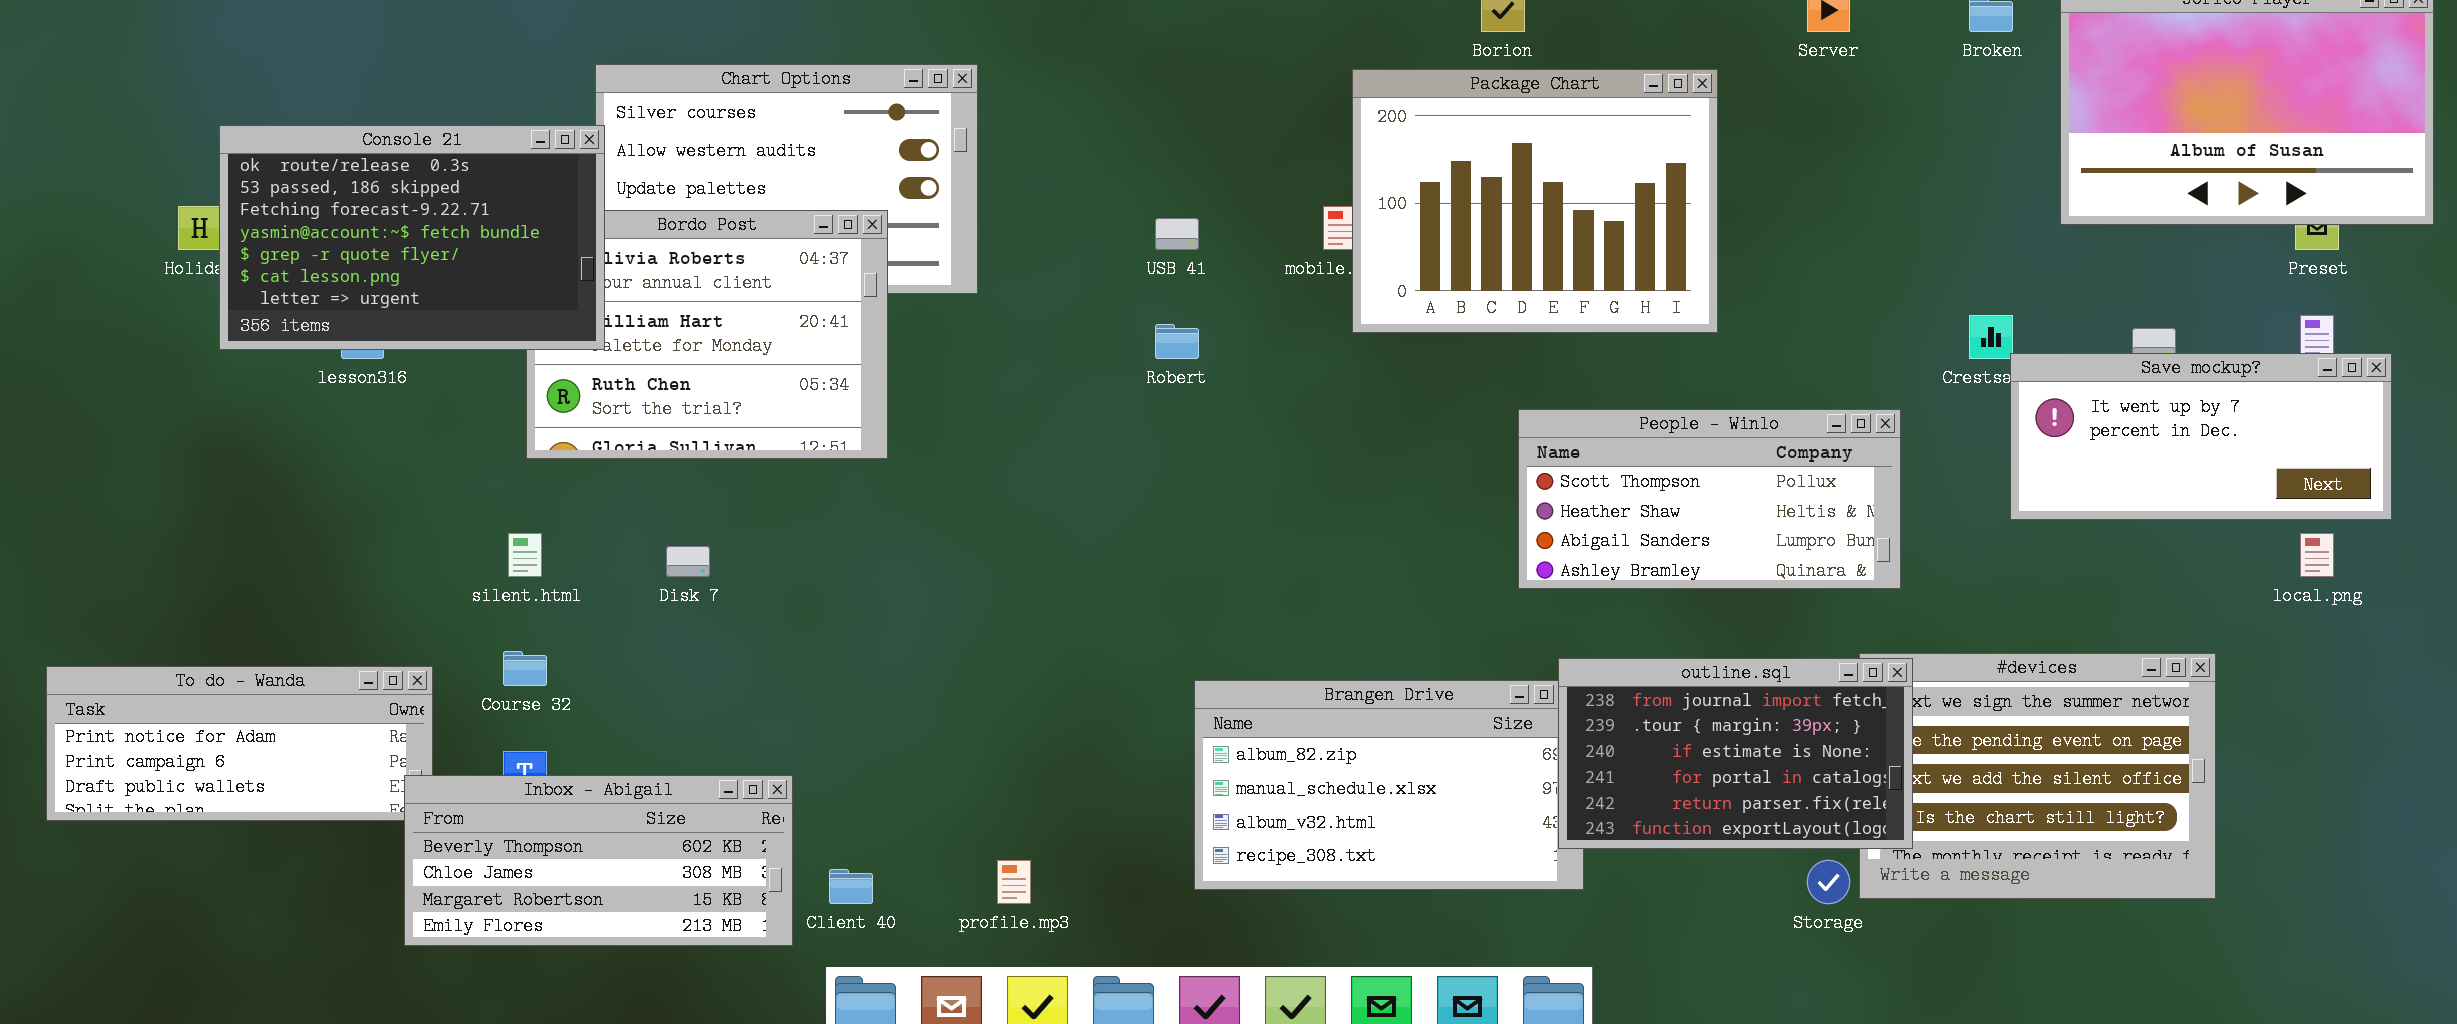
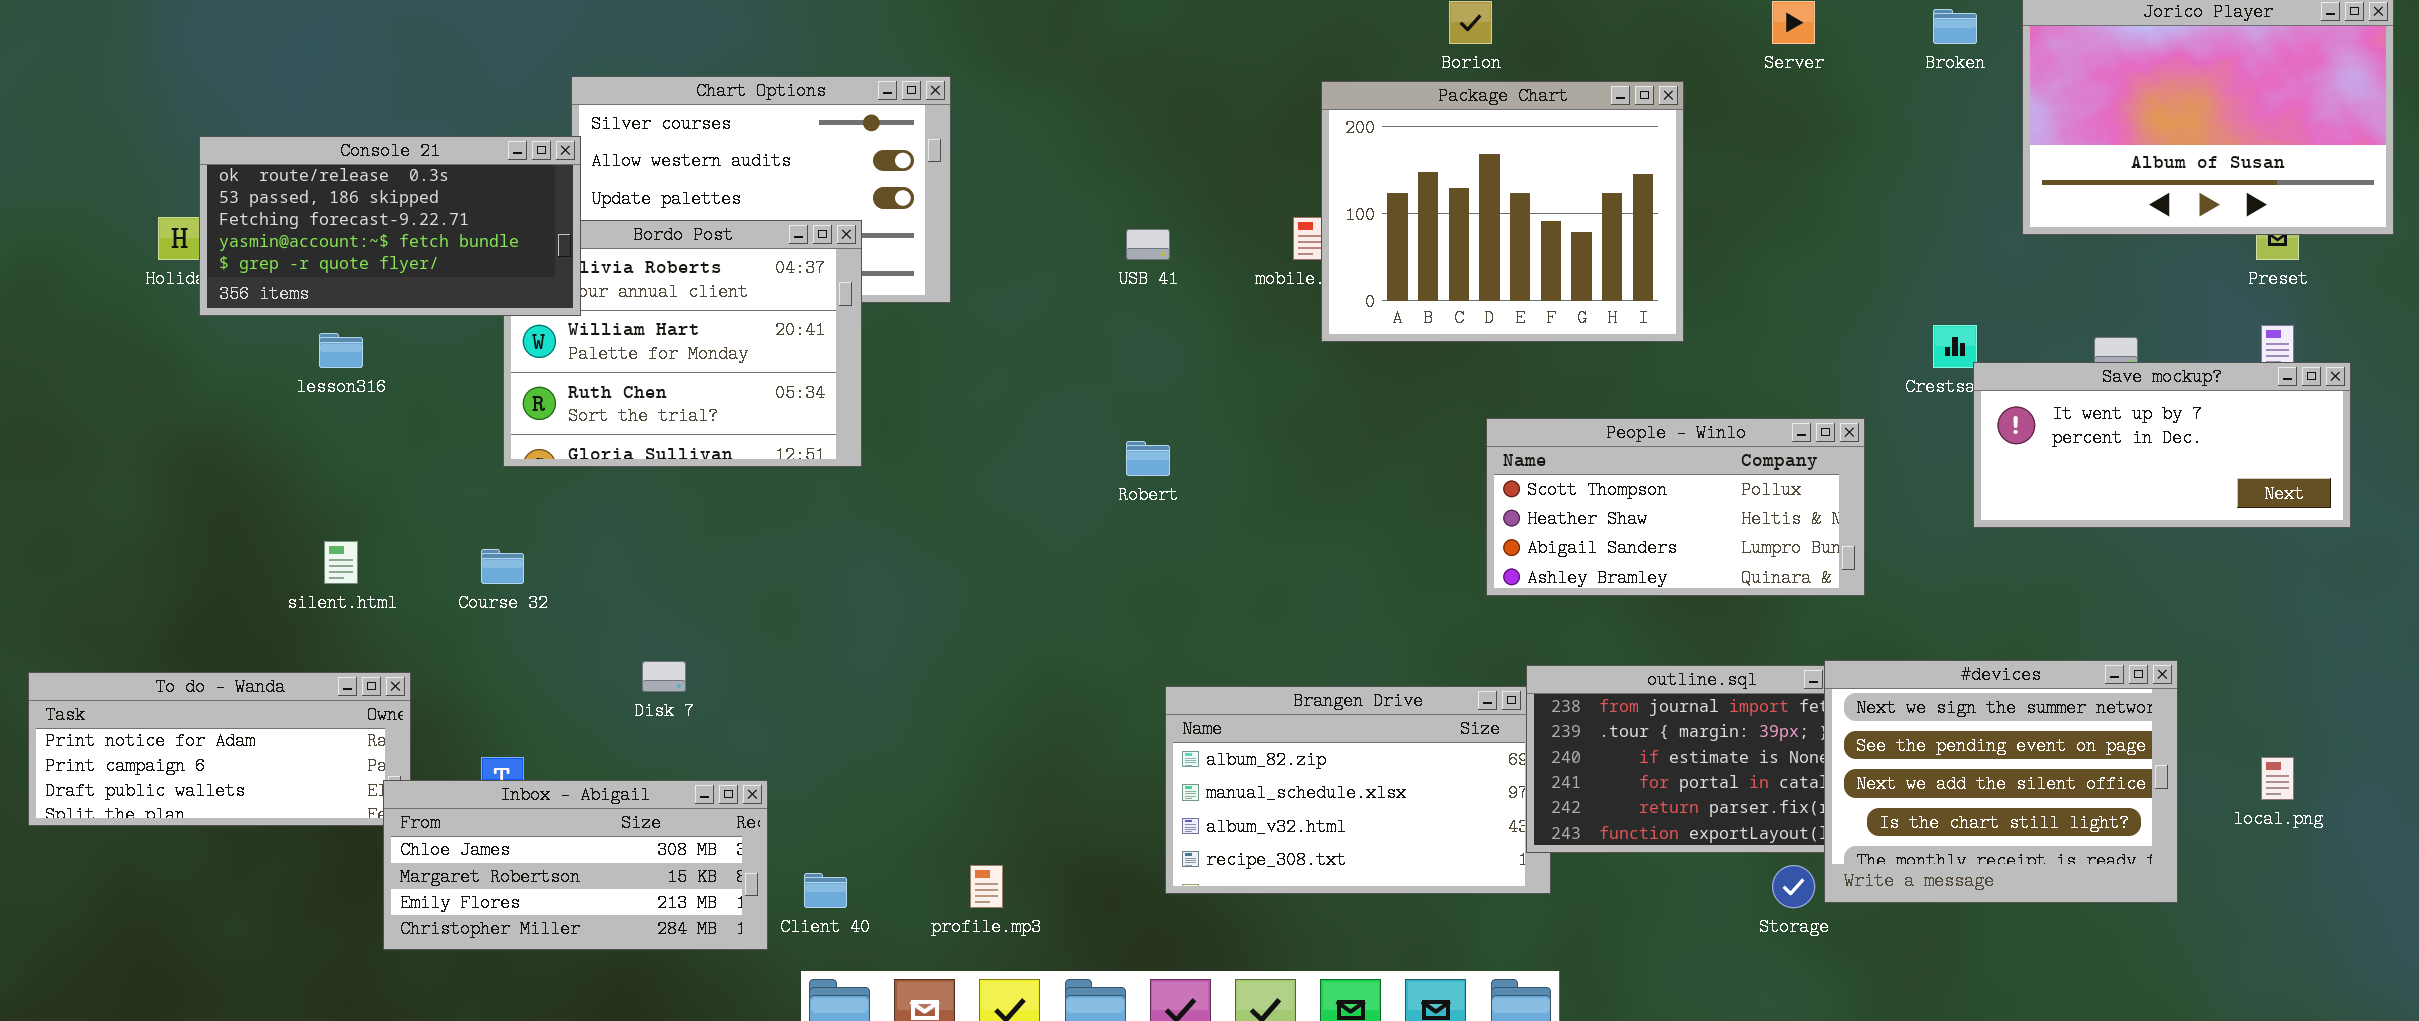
Console 21: [219,125,605,350] -> [199,136,581,316], resized
Robert: [1155,324,1199,359] -> [1126,441,1170,476], moved
silent.html: [508,533,542,577] -> [324,541,358,584], moved
local.png: [2300,533,2334,577] -> [2261,757,2294,800], moved
Disk 7: [666,546,710,577] -> [642,661,686,692], moved
Course 32: [503,651,547,686] -> [481,549,524,584], moved
#devices: [1859,653,2216,899] -> [1824,660,2178,903], raised
Inbox - Abigail: [404,775,793,946] -> [383,780,768,950], scrolled down 1 row

